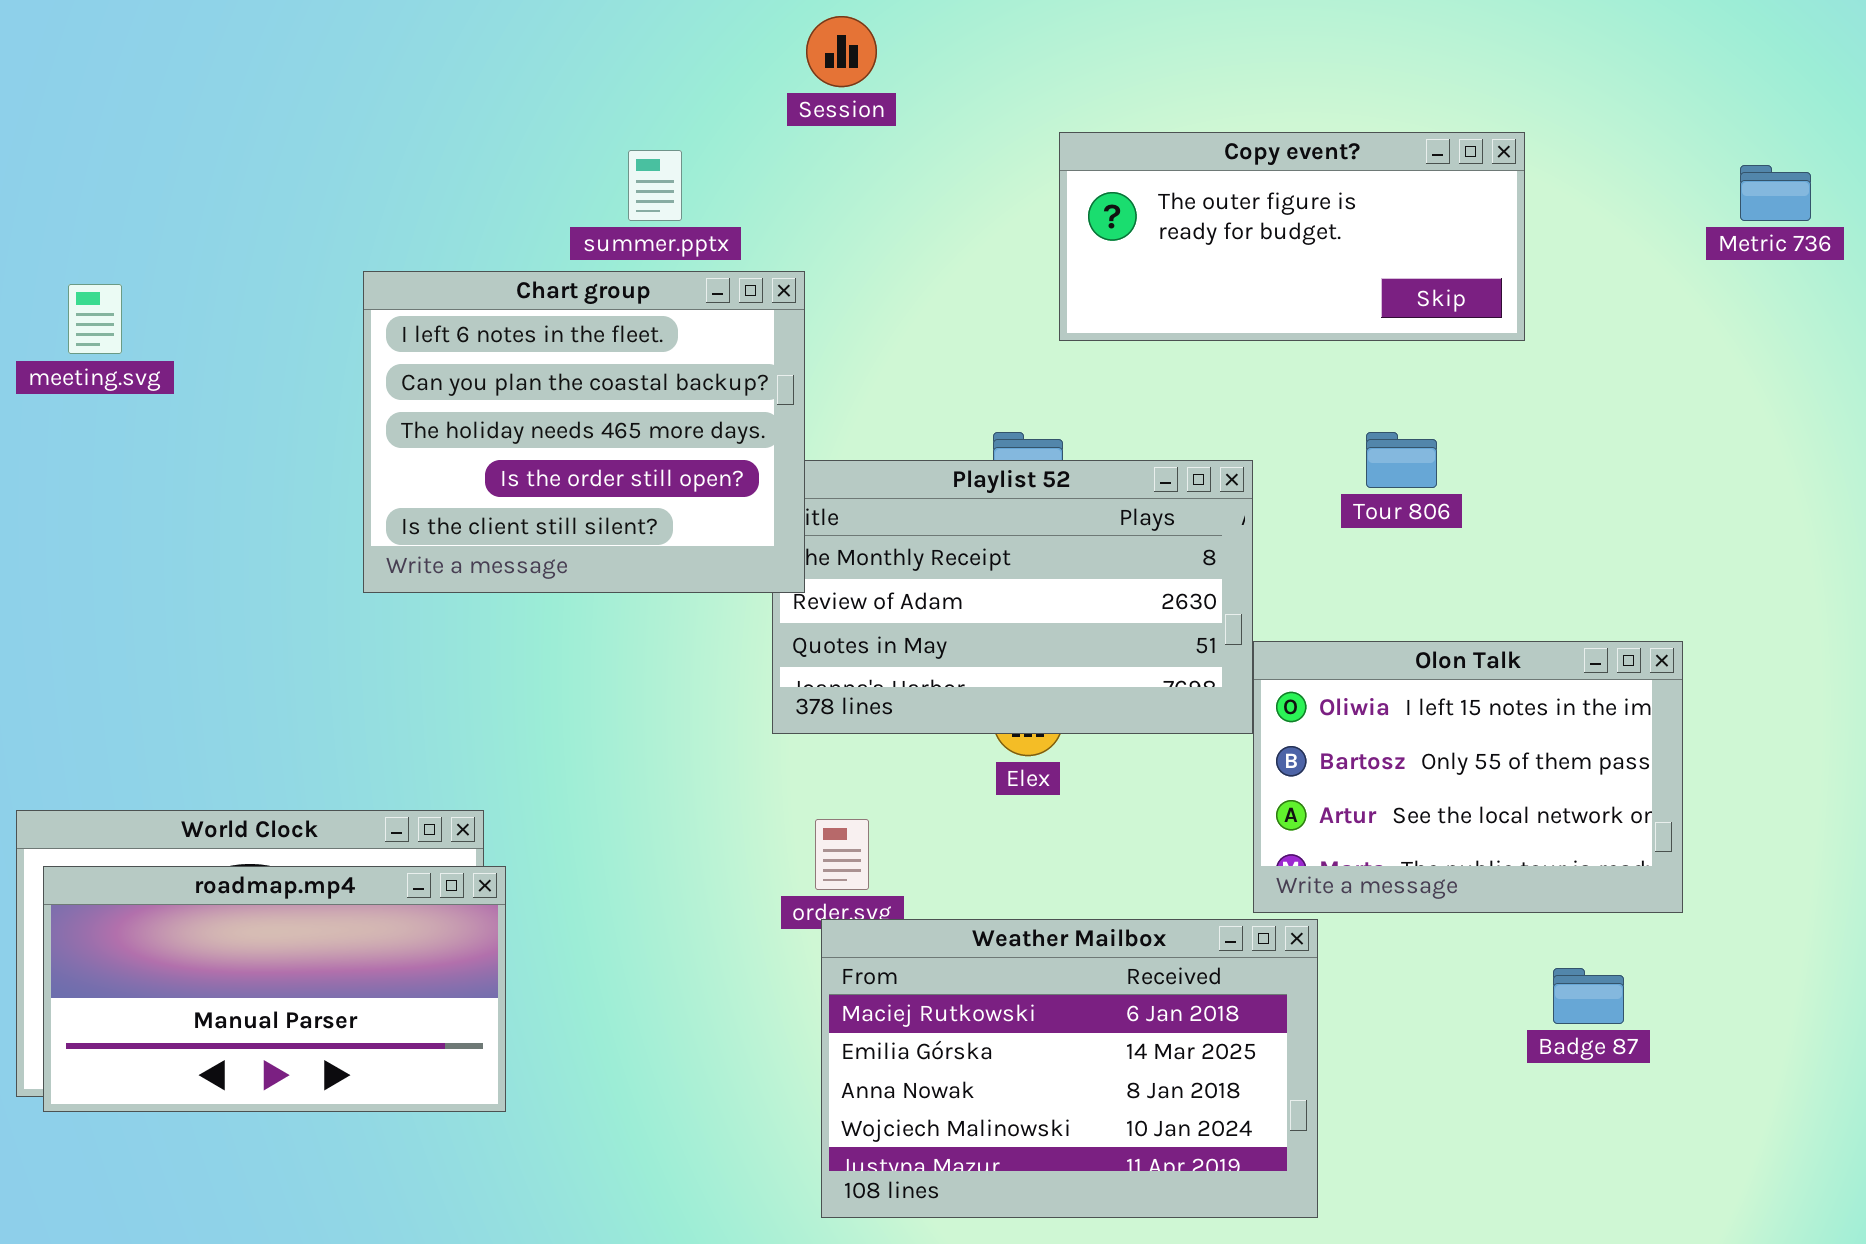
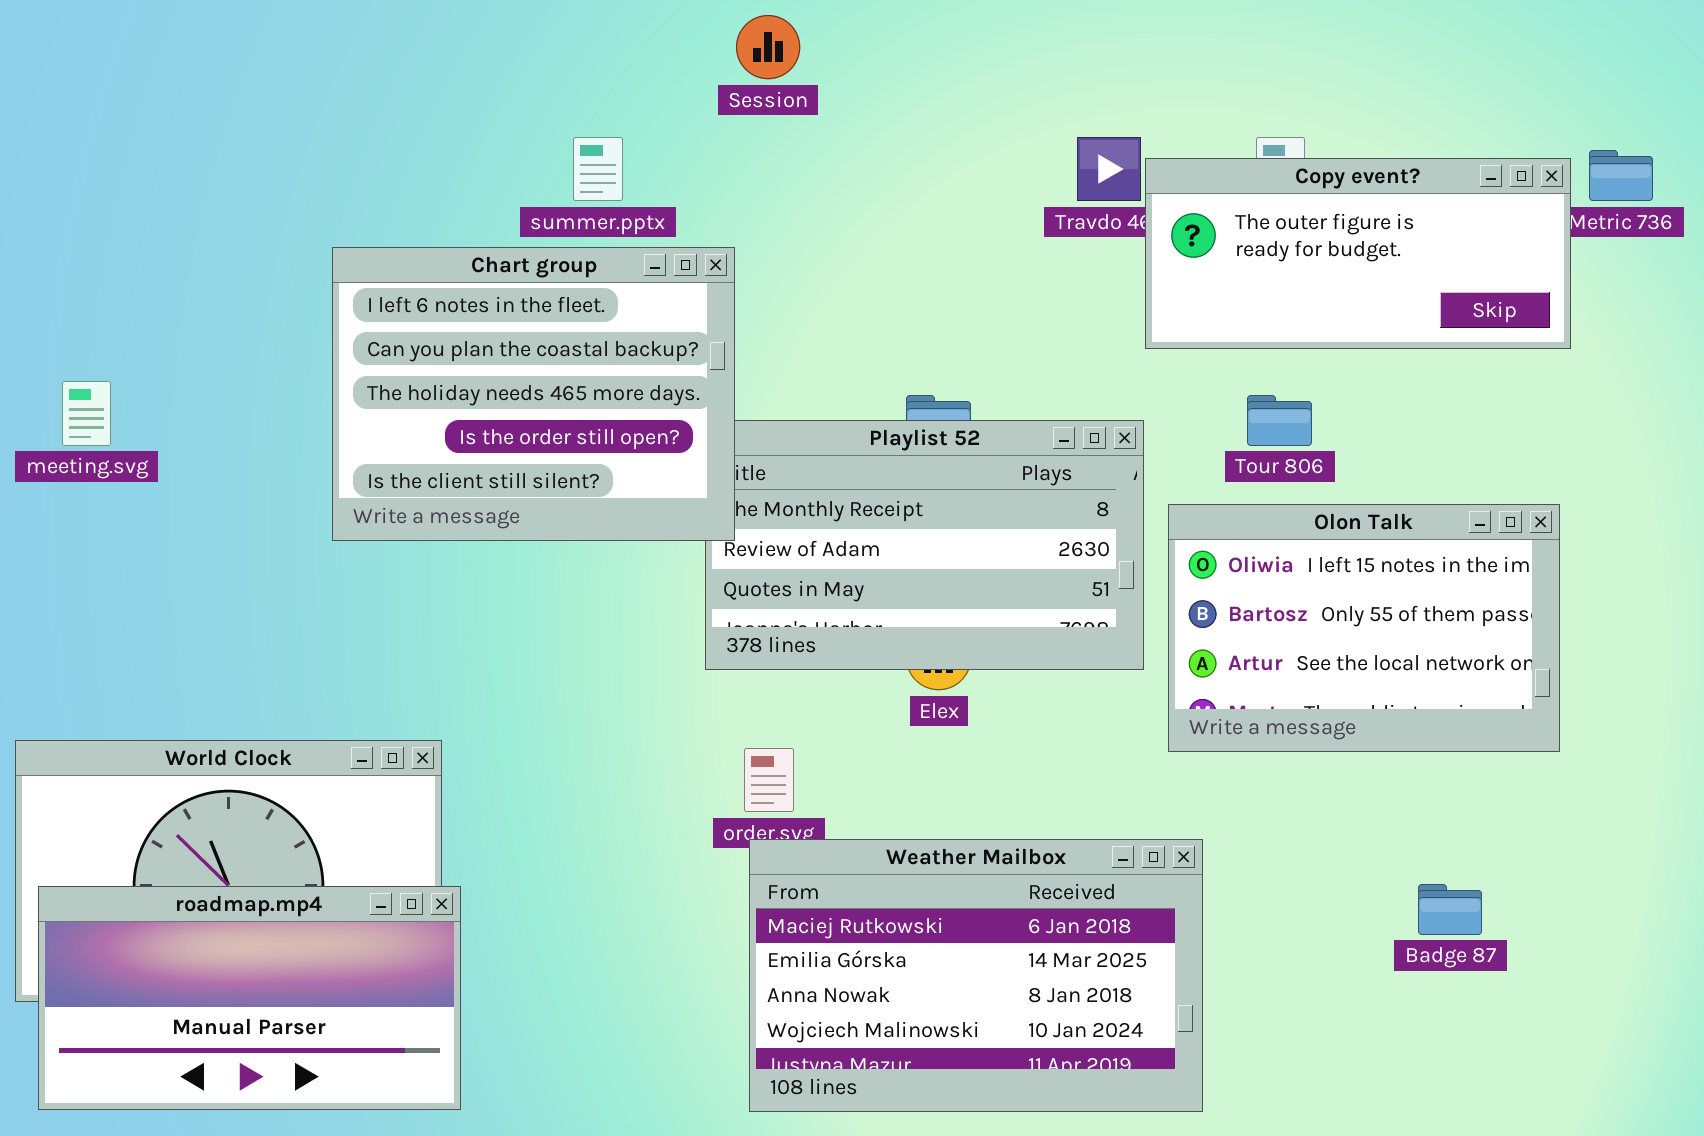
Copy event?: [1059,132,1525,341] -> [1145,158,1571,349], moved
meeting.svg: [68,284,122,354] -> [62,381,111,446], moved
Olon Talk: [1253,641,1683,913] -> [1168,504,1560,752], moved
roadmap.mp4: [43,866,506,1112] -> [38,886,461,1110], moved

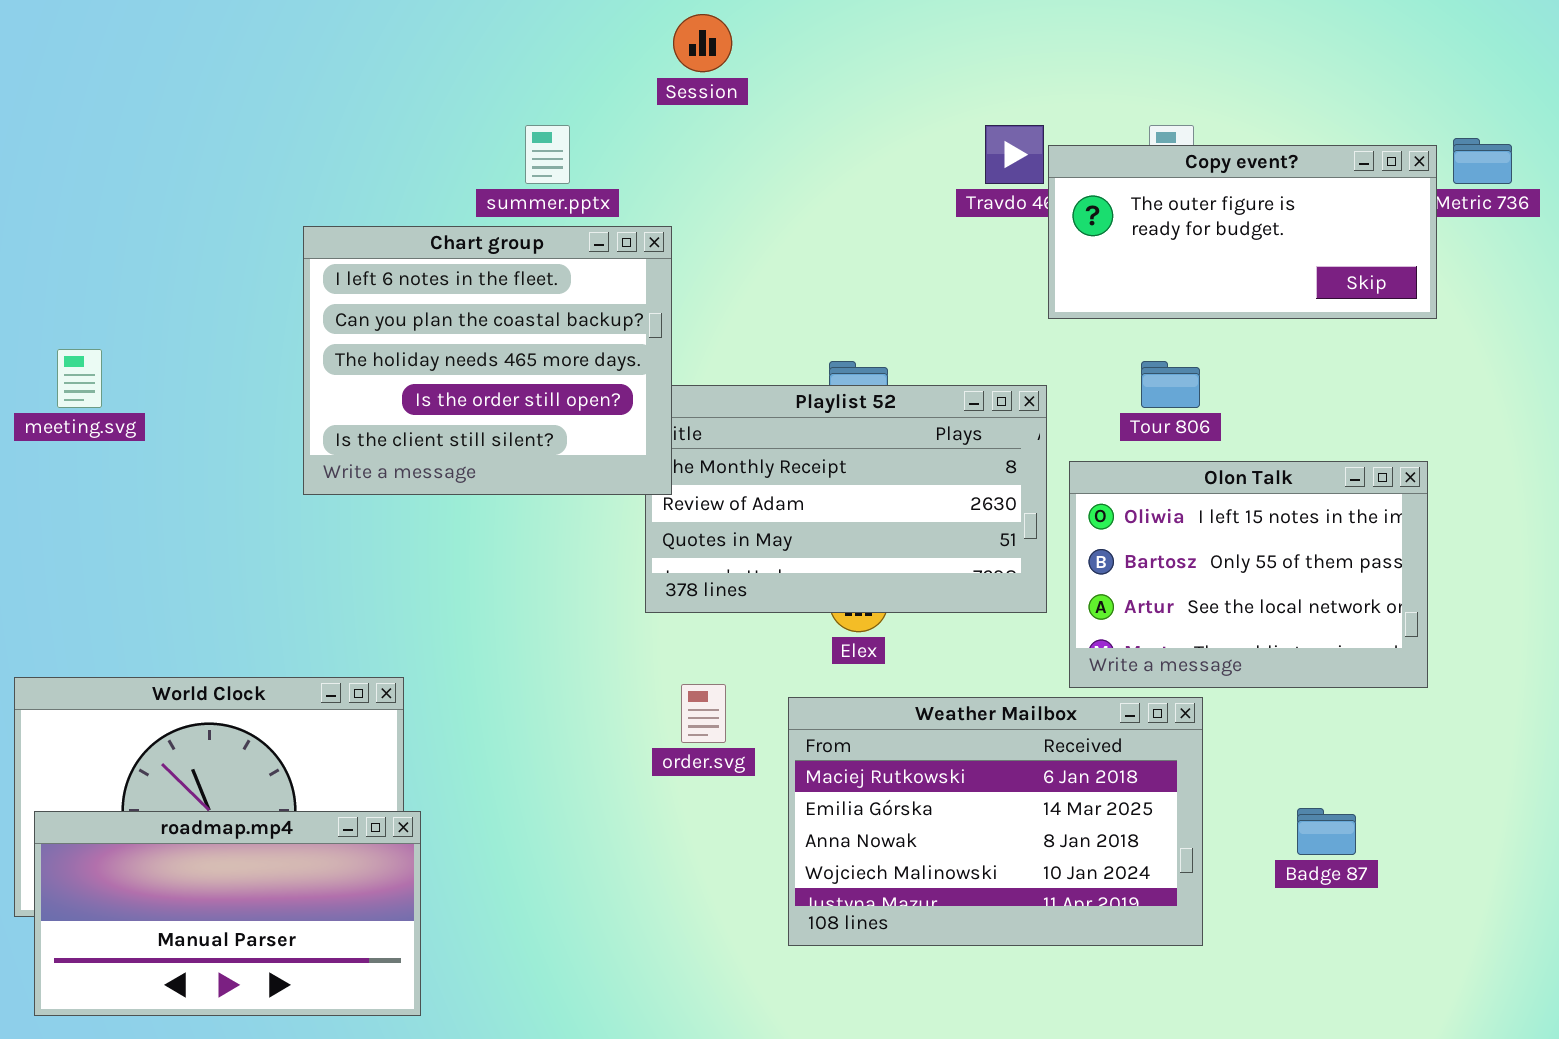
Weather Mailbox: [749,839,1203,1112] -> [788,697,1203,946], moved

